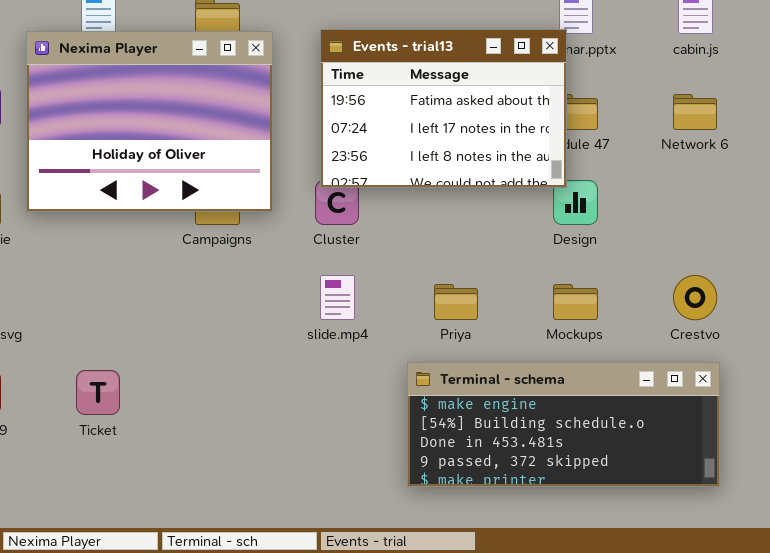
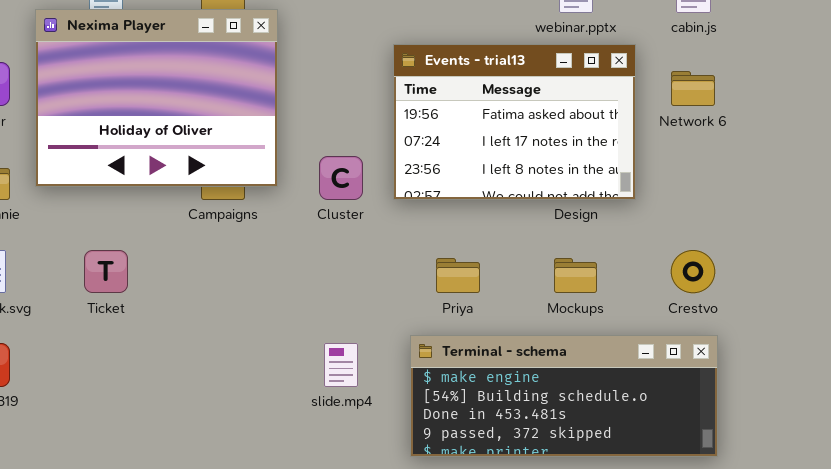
Events - trial13: [320,29,567,188] -> [393,44,636,200], moved
slide.mp4: [320,275,355,320] -> [324,343,358,387], moved
Ticket: [76,370,120,415] -> [84,250,128,293], moved

